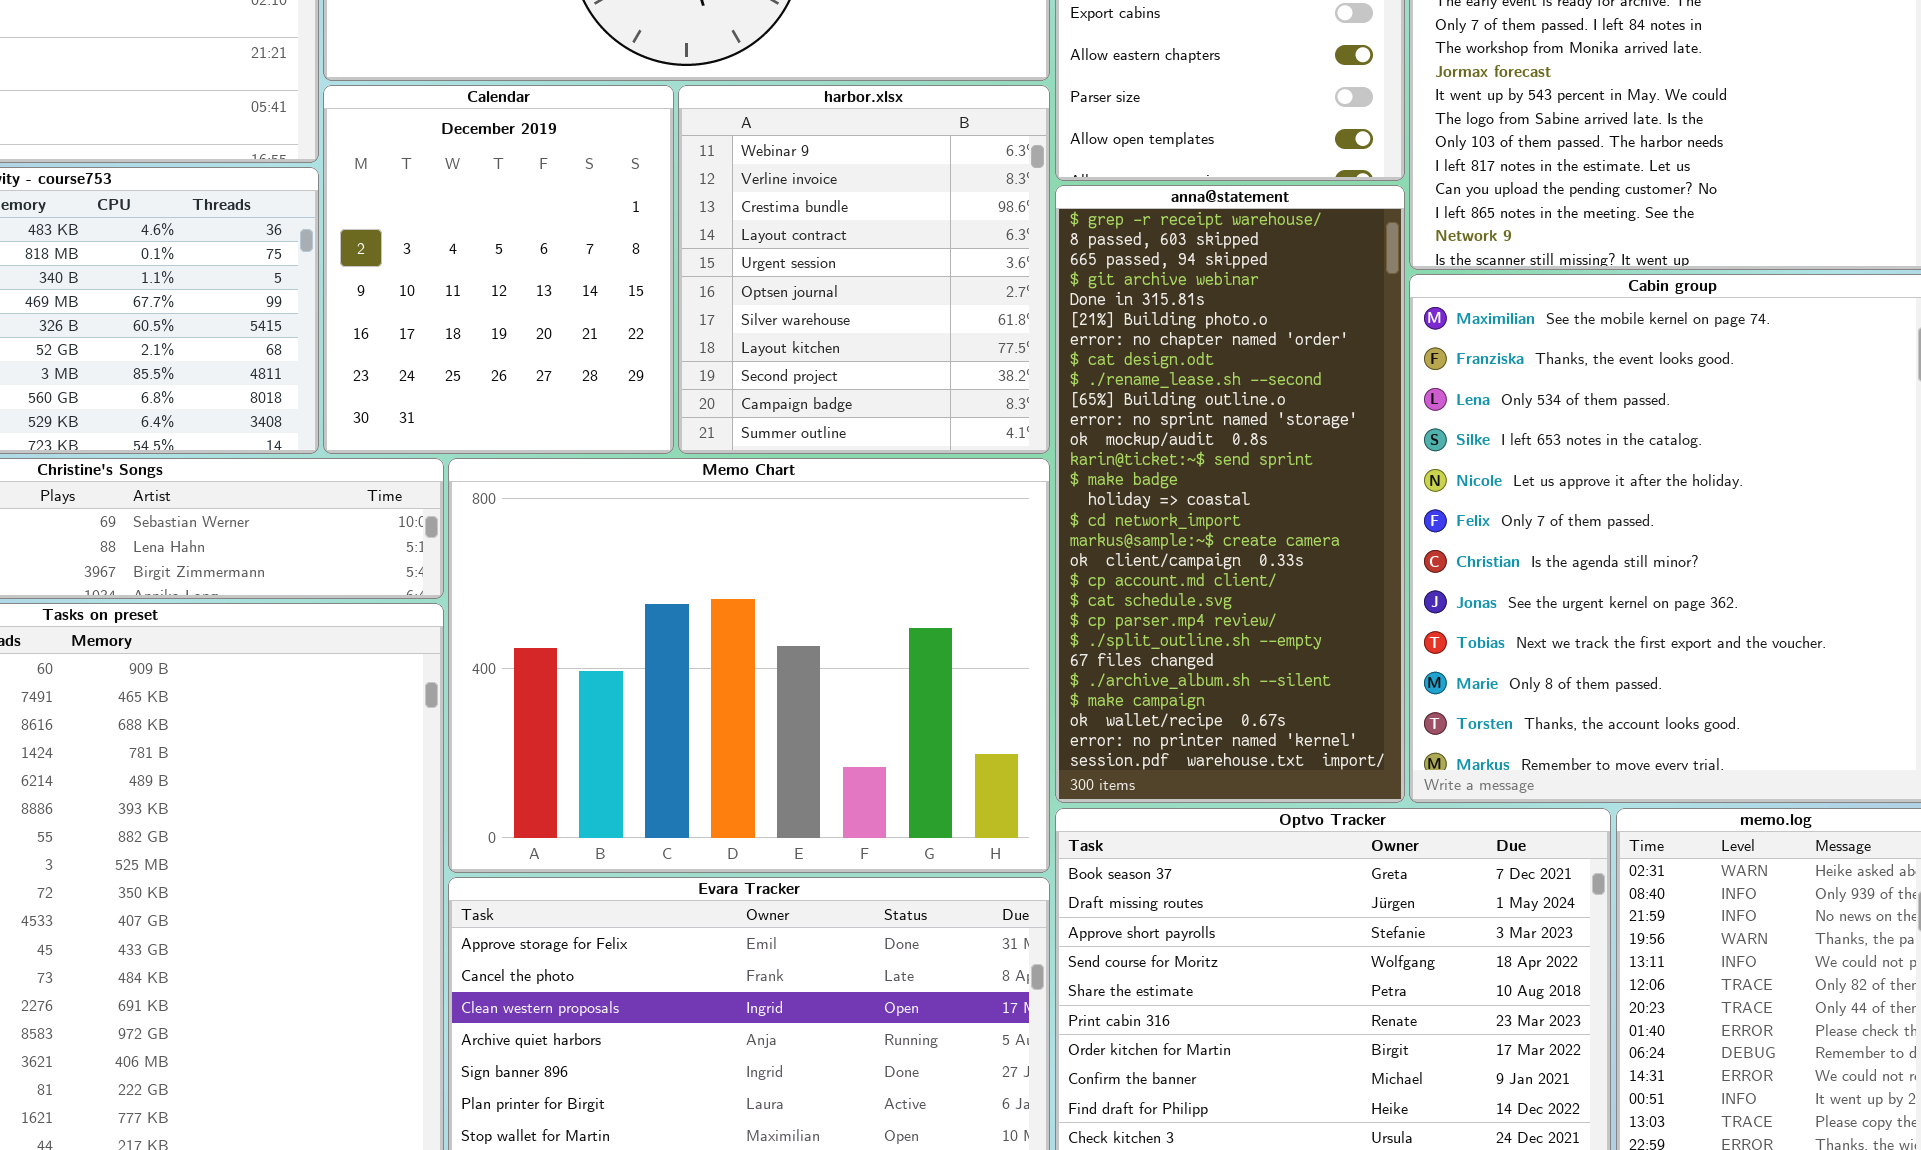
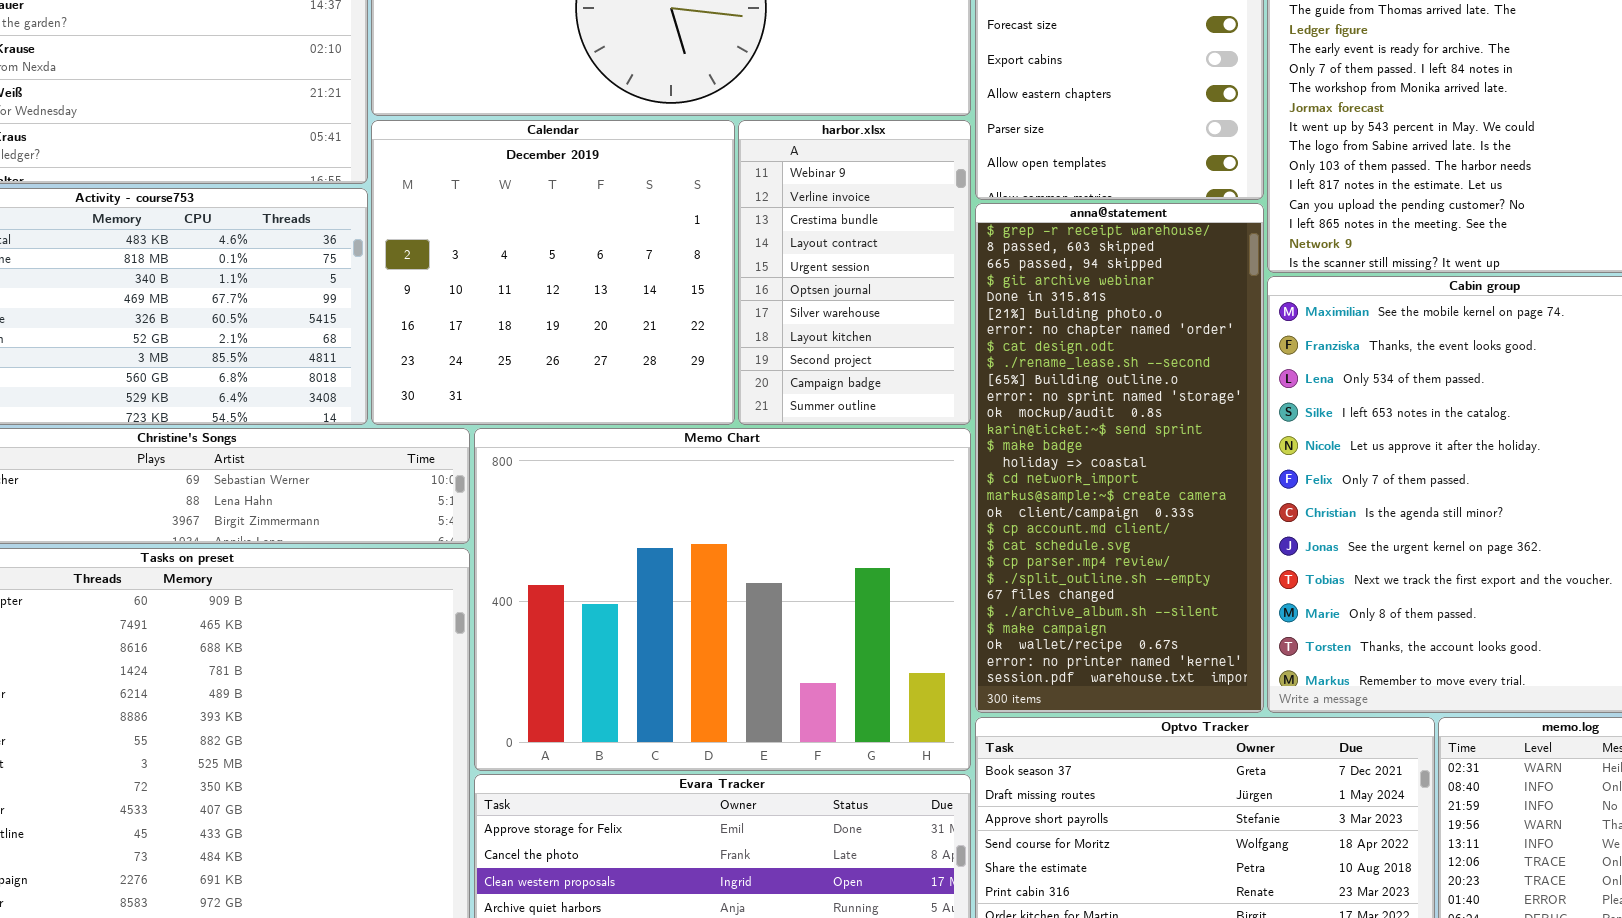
Calendar: [323,85,674,454] -> [371,120,735,425], resized
harbor.xlsx: [678,85,1050,454] -> [738,120,971,425], resized

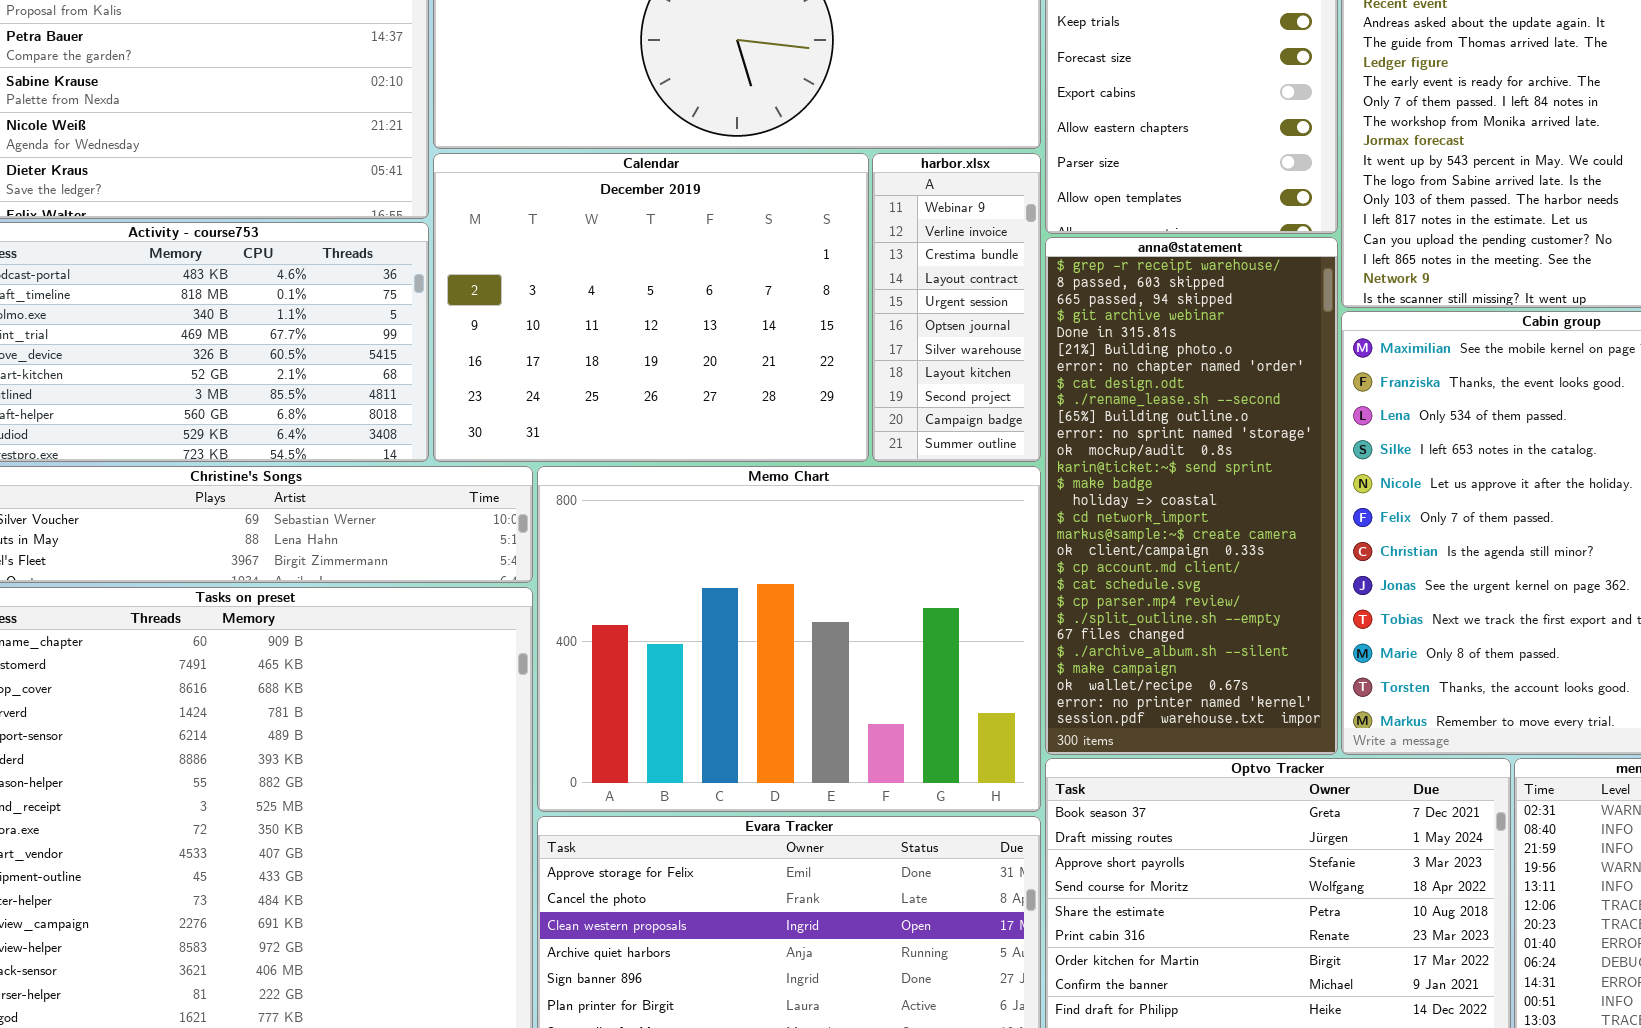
Calendar: [371,120,735,425] -> [433,153,869,462], resized
harbor.xlsx: [738,120,971,425] -> [872,153,1041,462], resized

